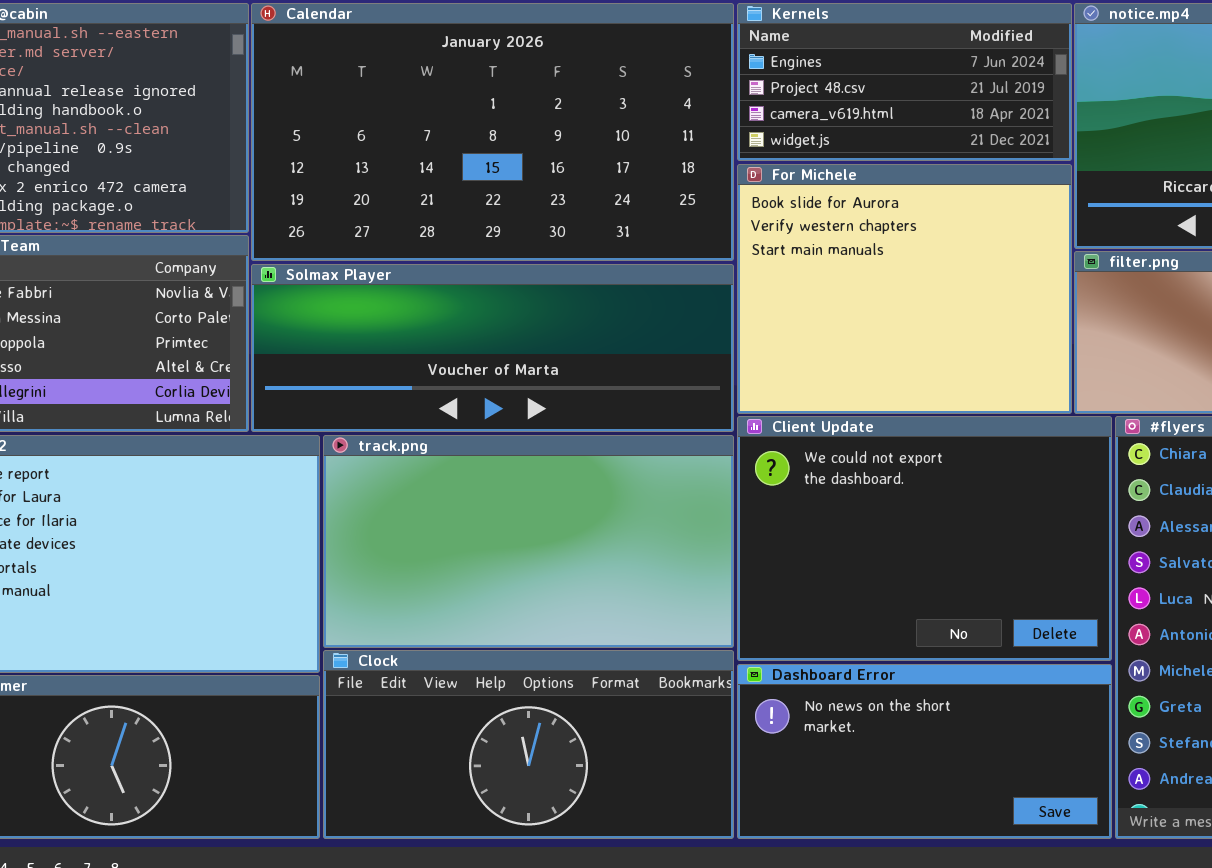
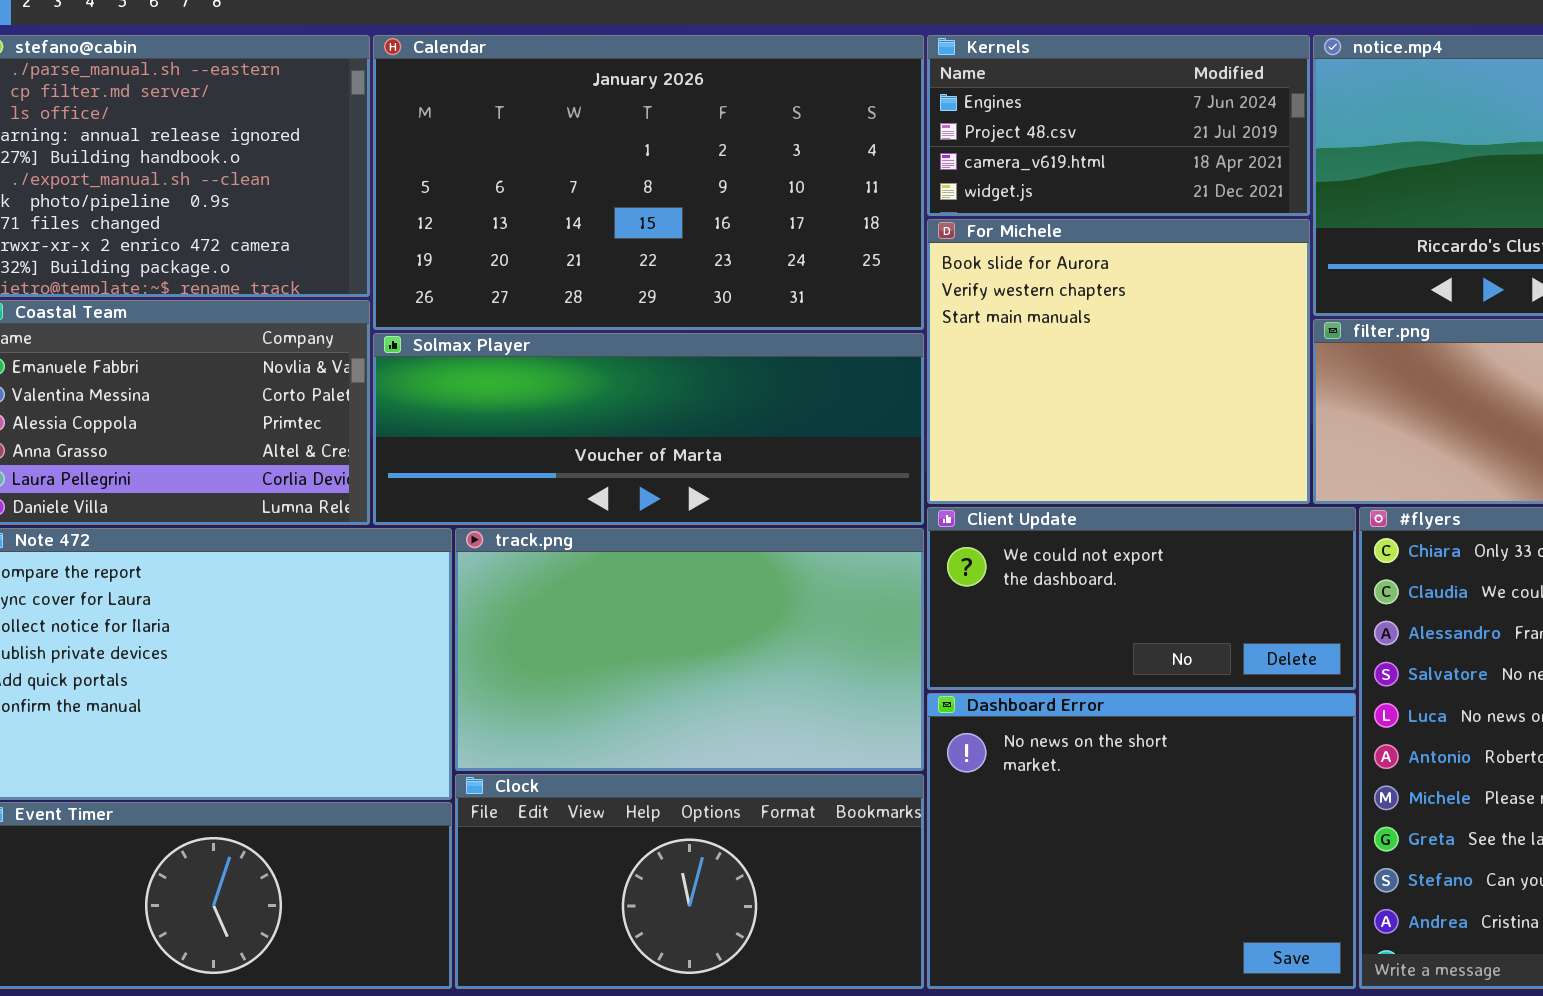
Client Update: [737,416,1112,661] -> [927,507,1356,690], resized
Dashboard Error: [737,664,1112,839] -> [927,693,1356,989], resized

